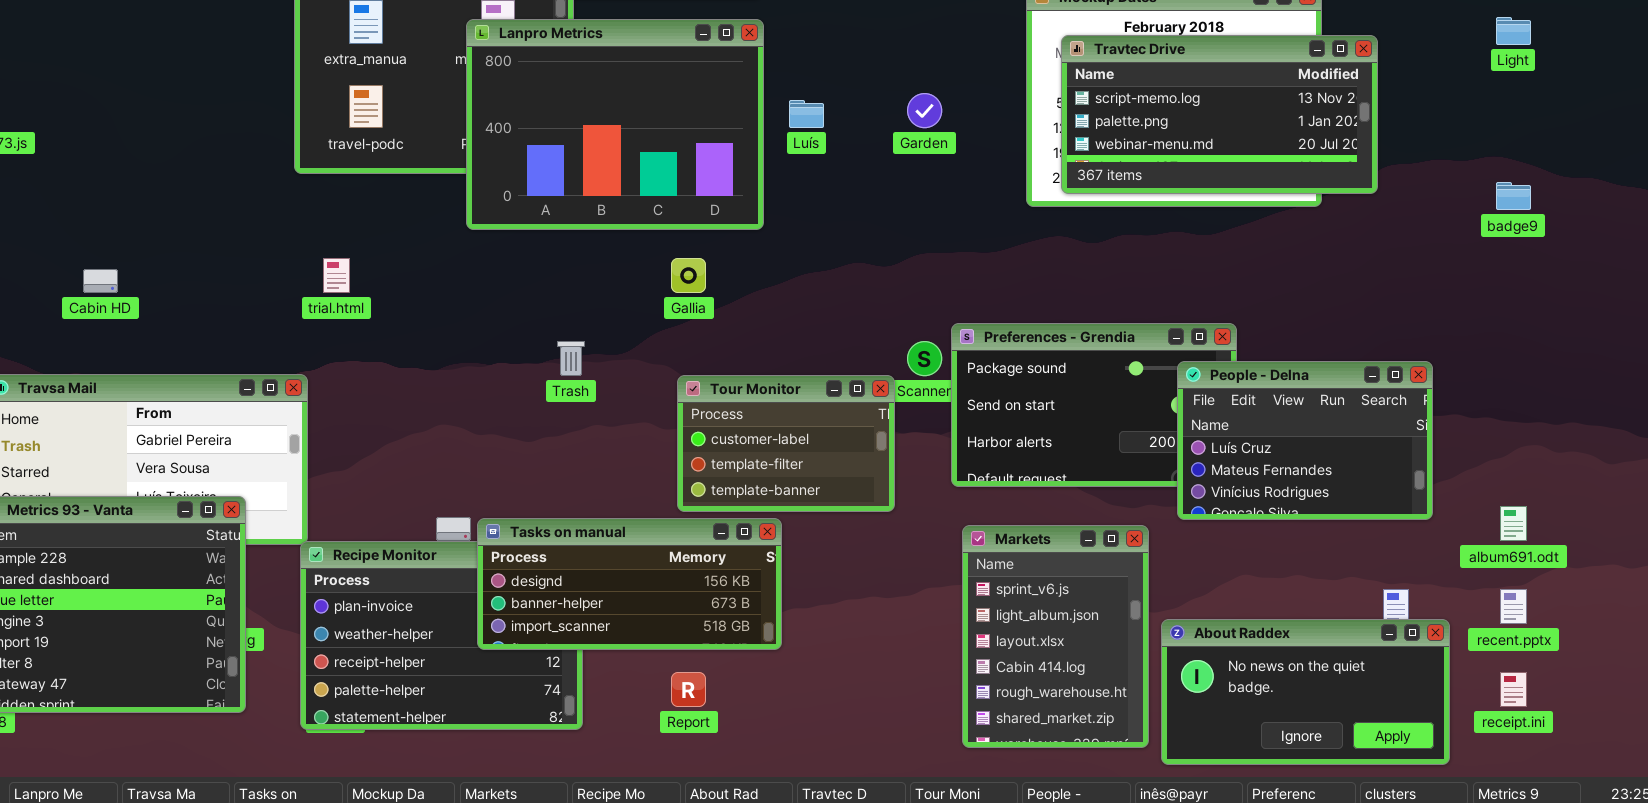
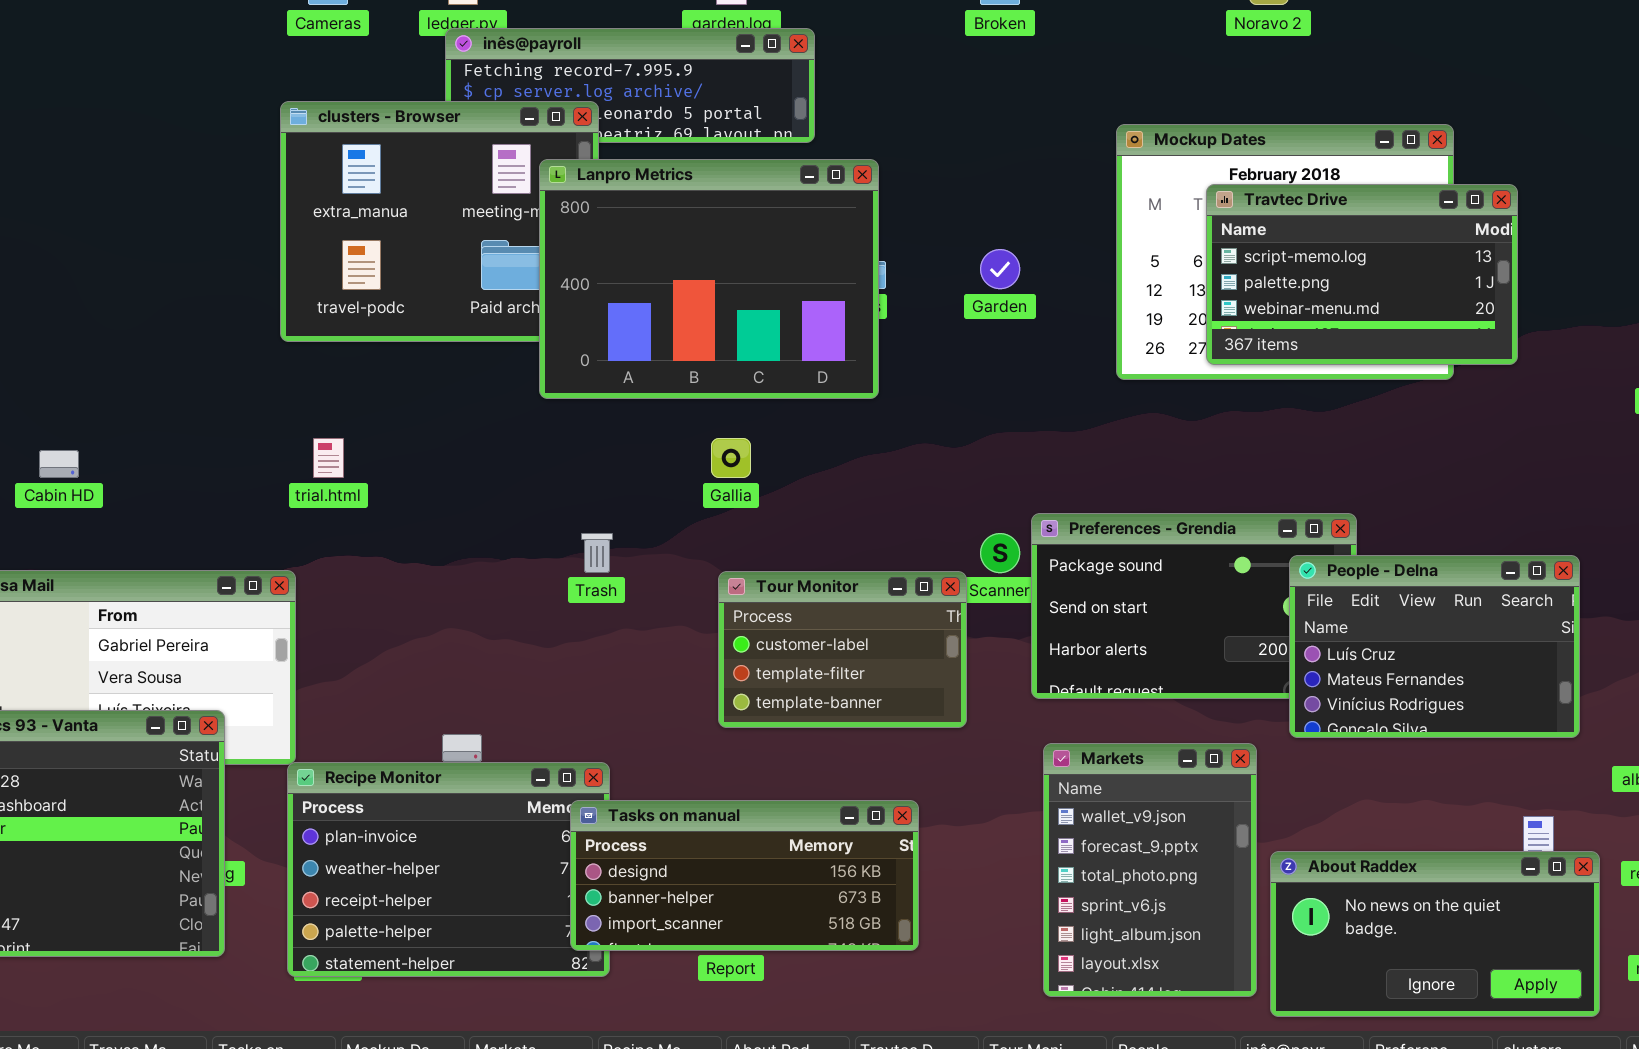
Lanpro Metrics: [466,19,764,230] -> [539,159,879,399], moved
Travtec Drive: [1061,35,1378,194] -> [1206,184,1518,365], resized
Tasks on manual: [477,518,782,650] -> [570,800,919,951], moved
Markets: [962,525,1149,748] -> [1043,743,1257,997], scrolled up 3 rows

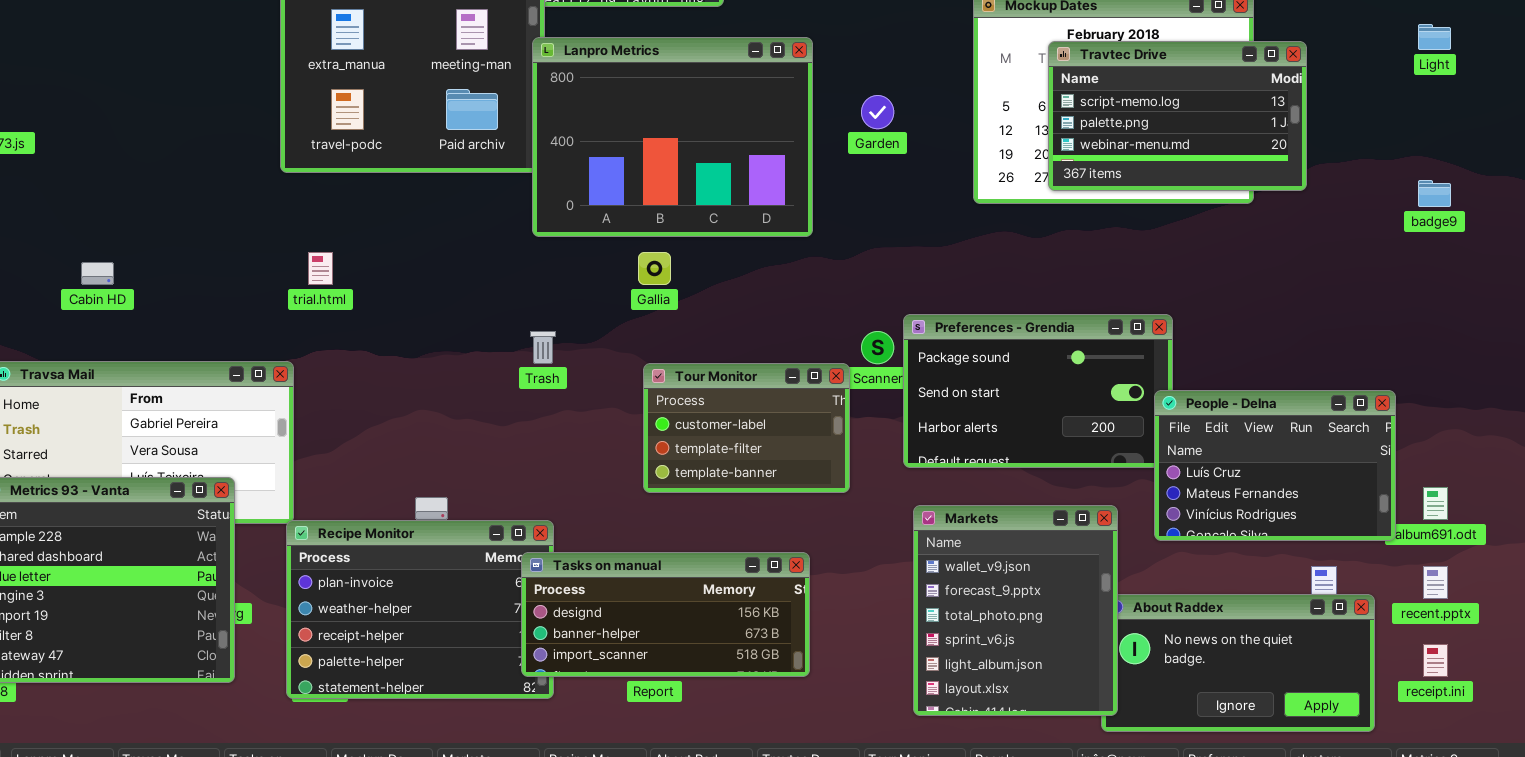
Lanpro Metrics: [539,159,879,399] -> [532,37,813,237], moved
People - Delna: [1289,555,1580,738] -> [1154,390,1396,541], moved
Markets: [1043,743,1257,997] -> [913,505,1118,716], resized

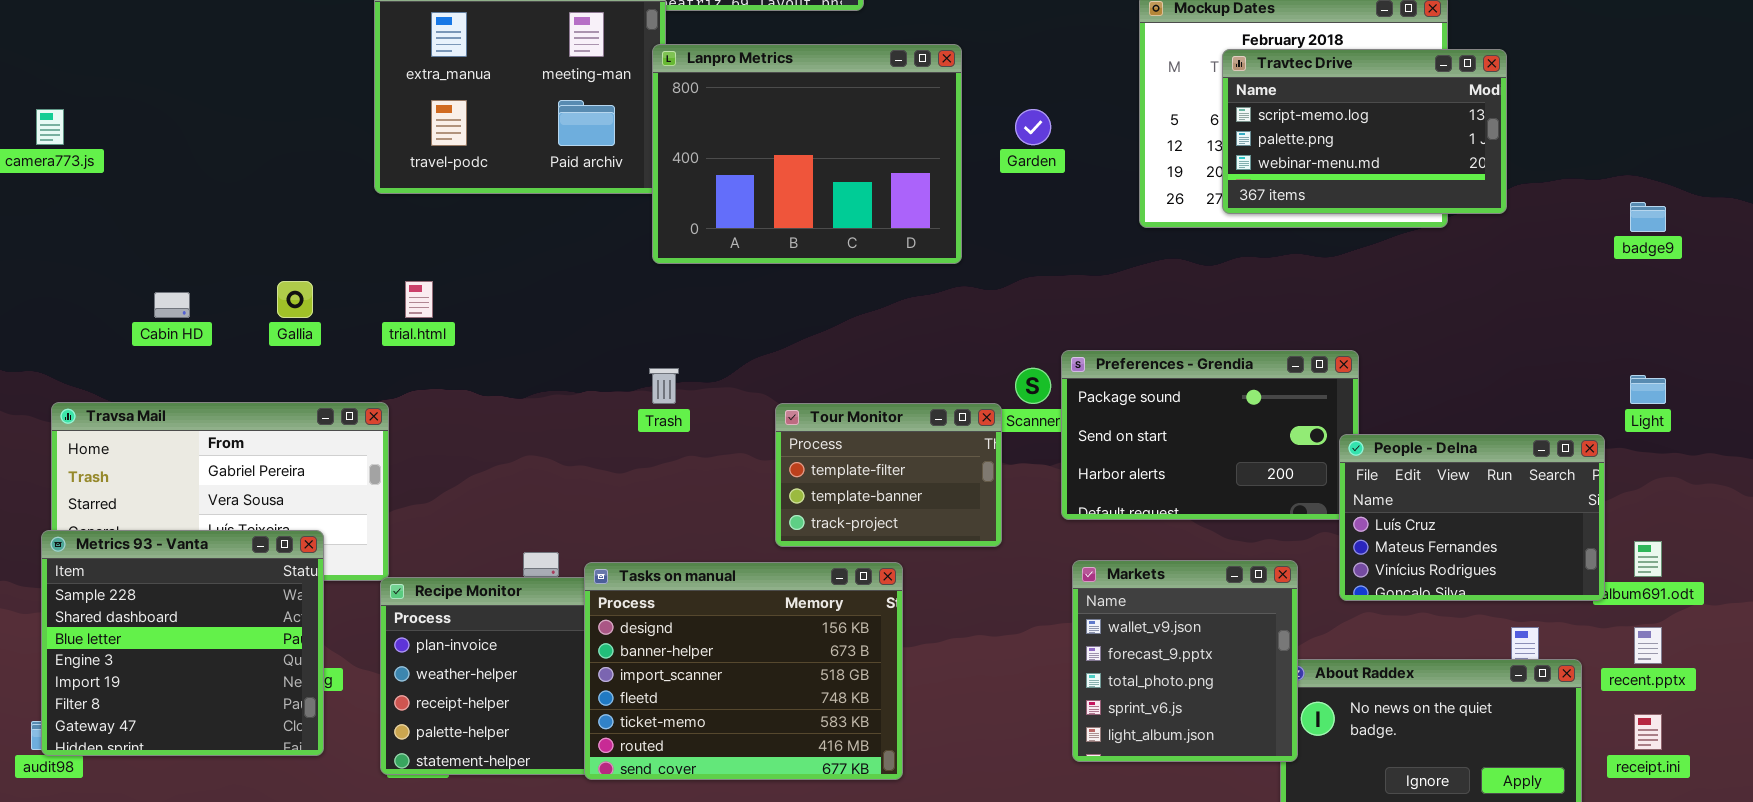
Light: [1418,24,1451,50] -> [1630,375,1666,404], moved
Gallia: [638,252,671,285] -> [277,281,313,318], moved
Tour Monitor: [643,363,850,493] -> [775,403,1002,547], scrolled down 1 row
Markets: [913,505,1118,716] -> [1072,560,1298,762], resized
Tasks on manual: [521,552,810,677] -> [584,562,903,780], moved, resized

